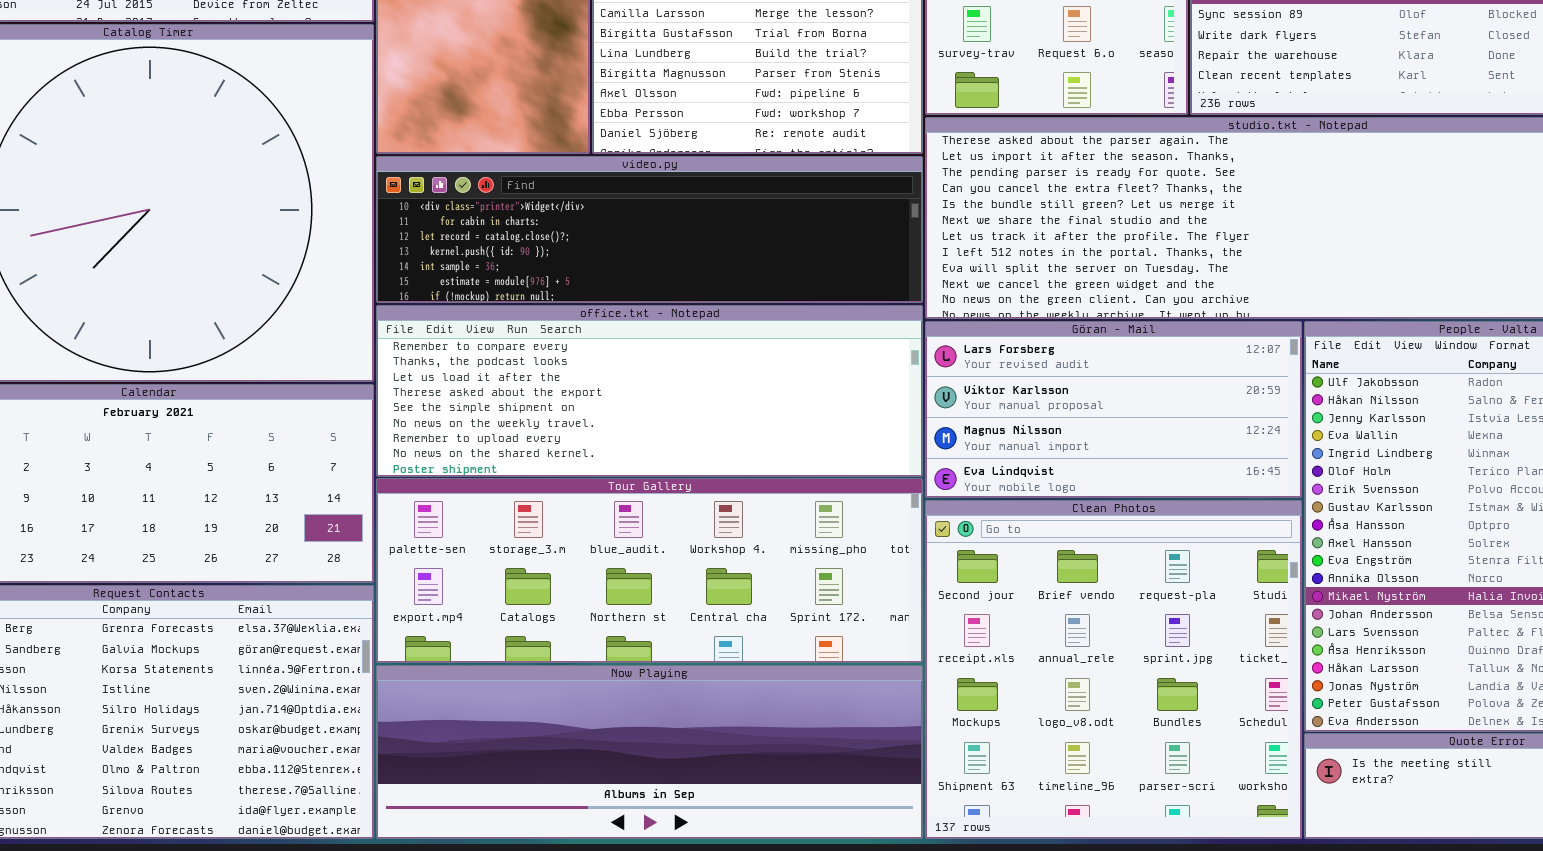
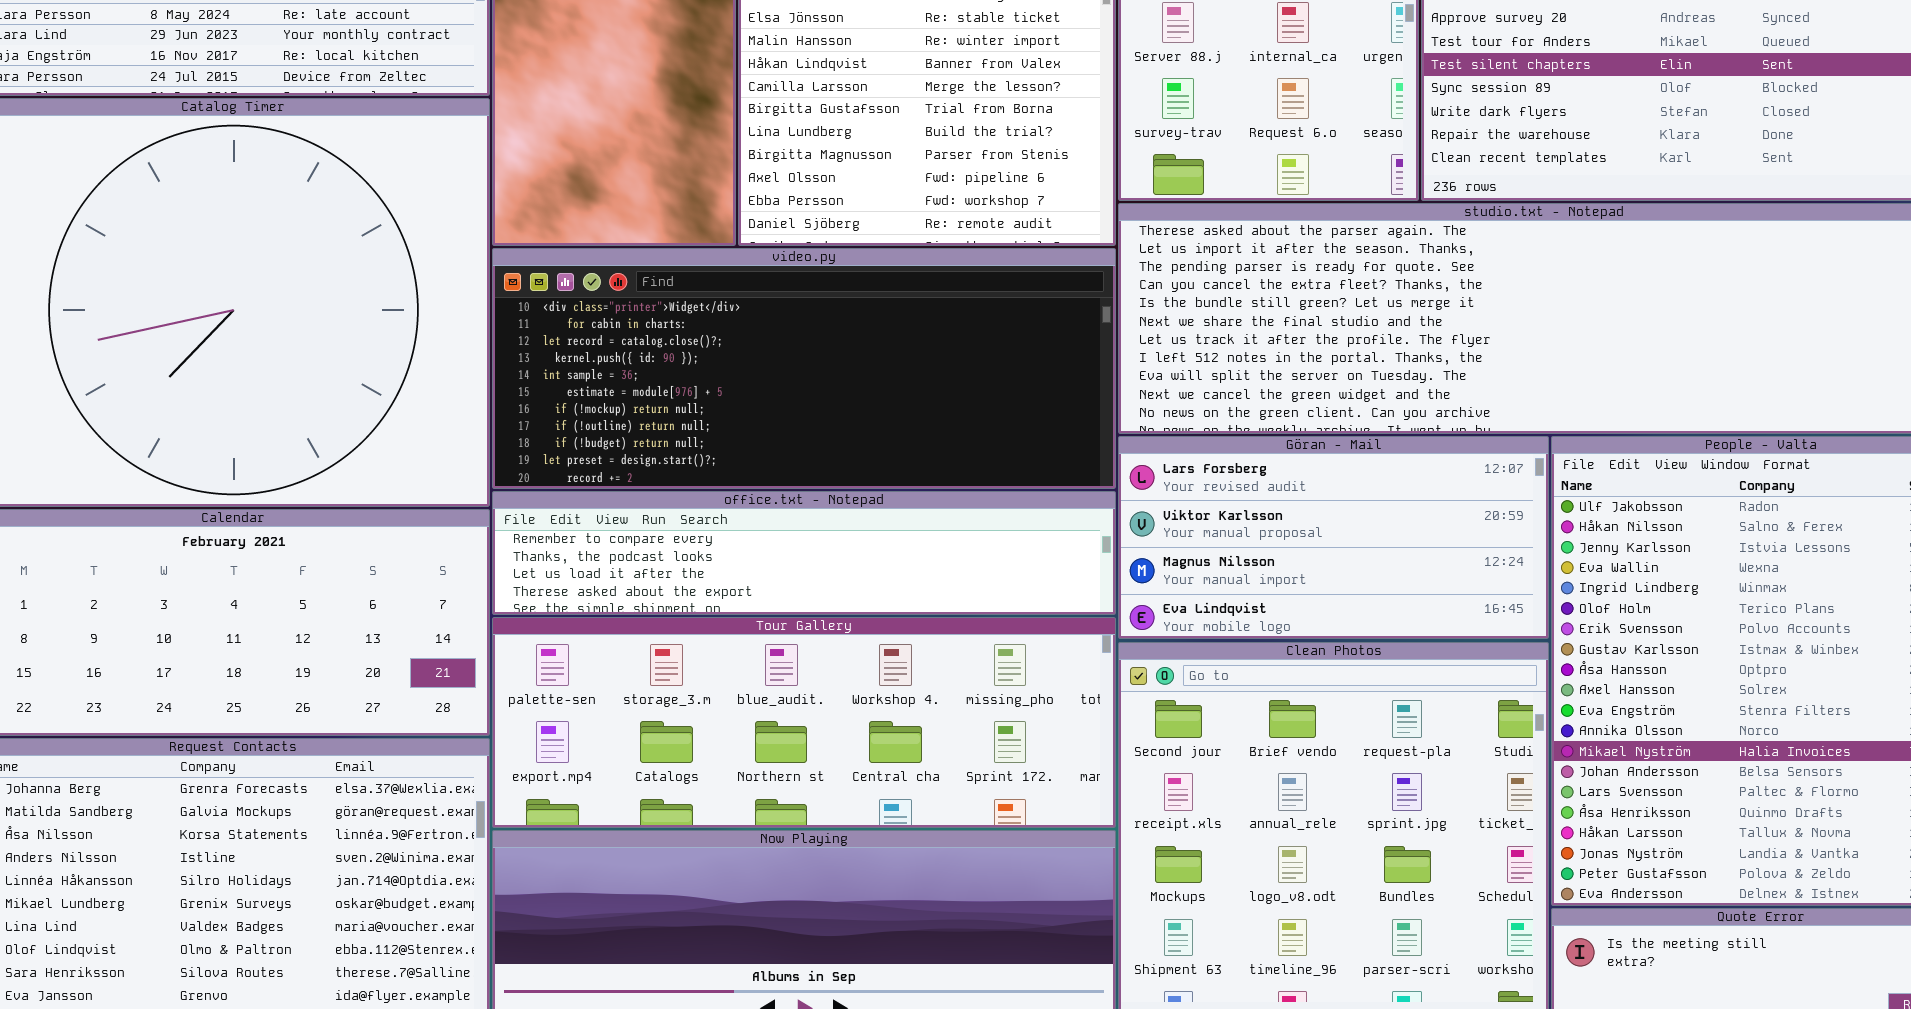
video.py: [376,156,923,303] -> [492,248,1116,489], resized
office.txt - Notepad: [376,305,923,477] -> [492,491,1116,615], resized

